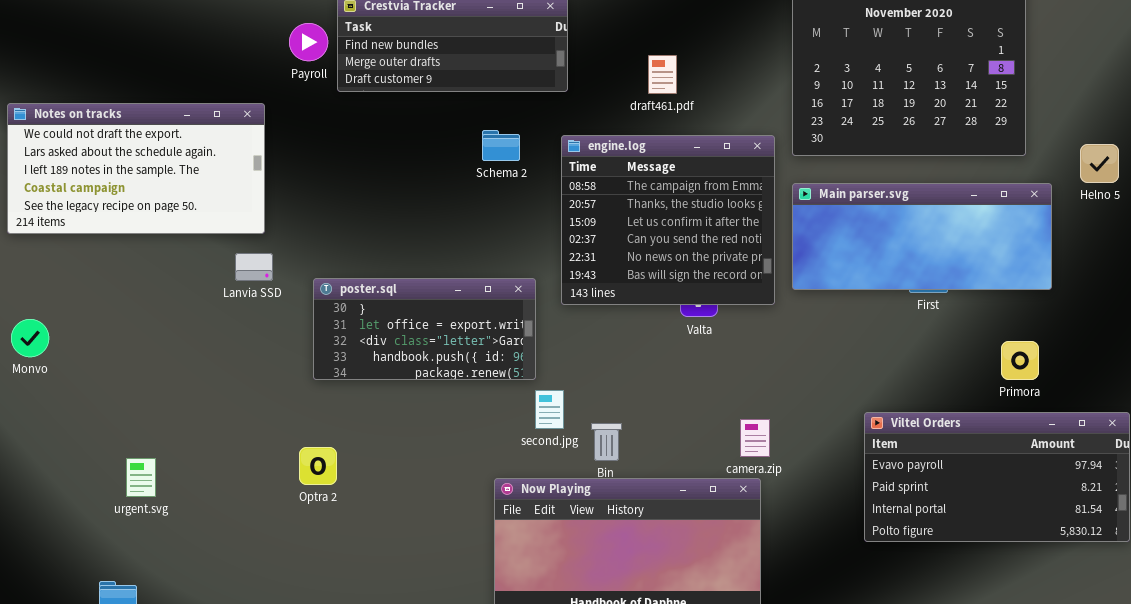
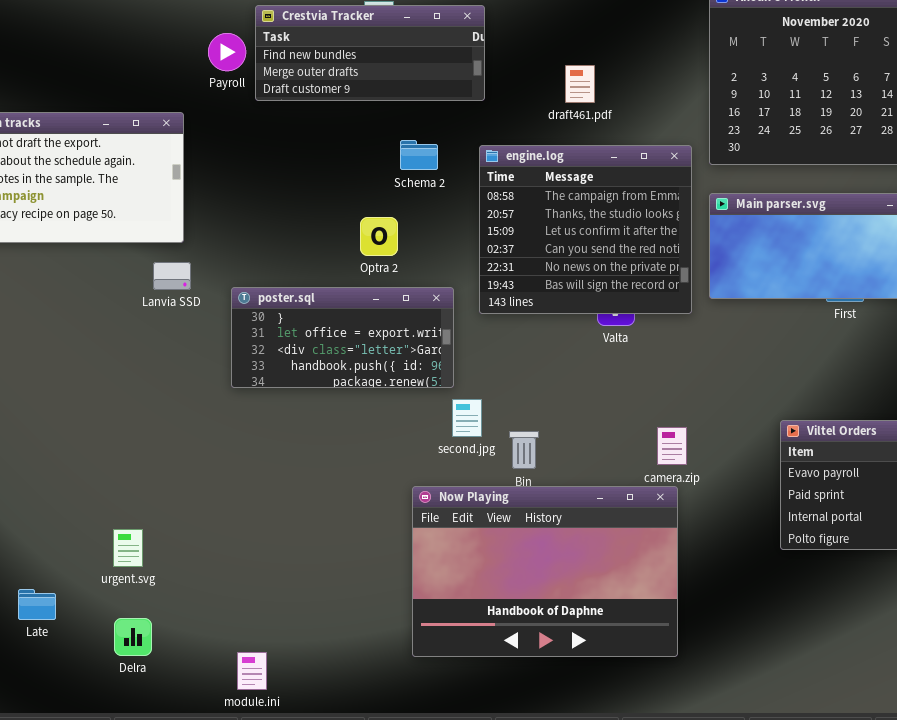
Optra 2: [299,447,337,485] -> [360,217,398,256], moved
urgent.svg: [126,458,156,497] -> [113,529,143,567], moved

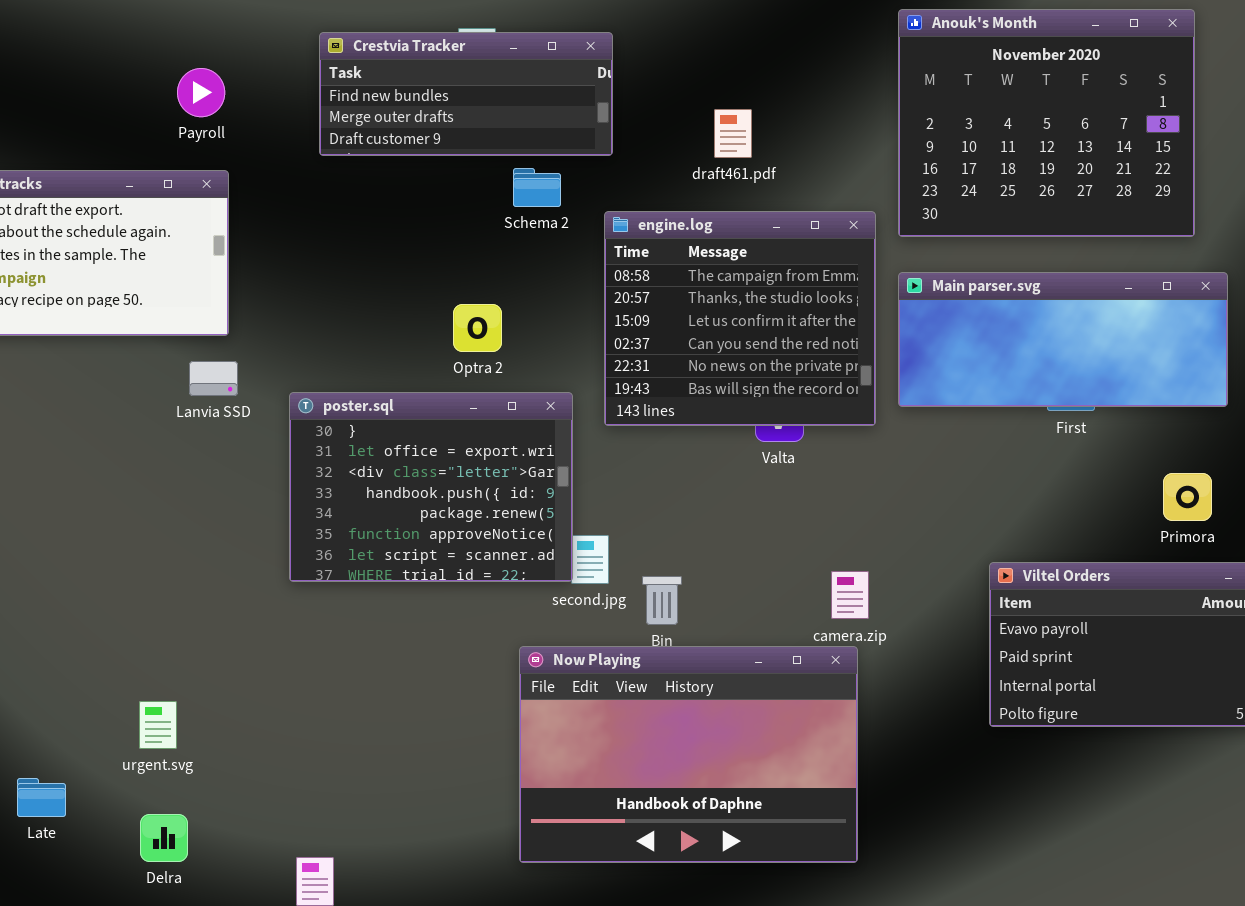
Payroll: [208,33,246,71] -> [177,68,225,117], moved
Schema 2: [400,140,438,170] -> [513,168,561,207], moved
poster.sql: [231,287,454,388] -> [289,392,573,582], resized

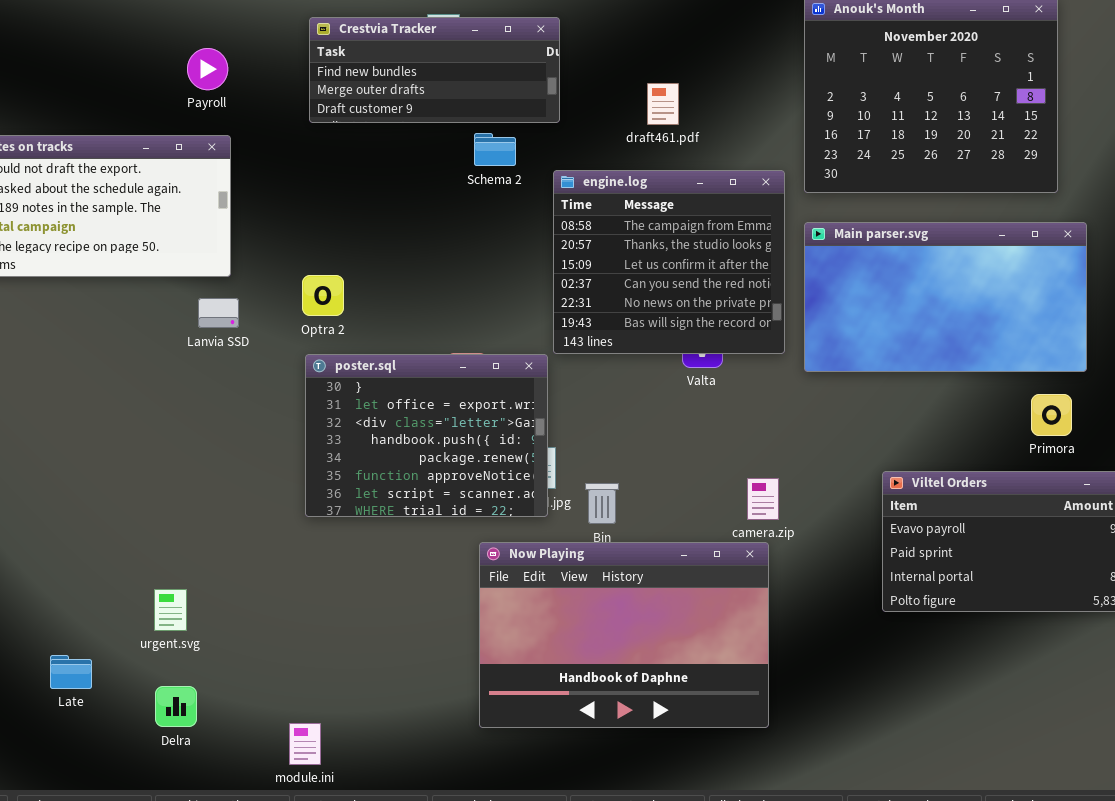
Main parser.svg: [898,272,1228,407] -> [804,222,1087,372], resized
Optra 2: [453,304,502,352] -> [302,275,344,316], moved
poster.sql: [289,392,573,582] -> [305,354,548,517], moved

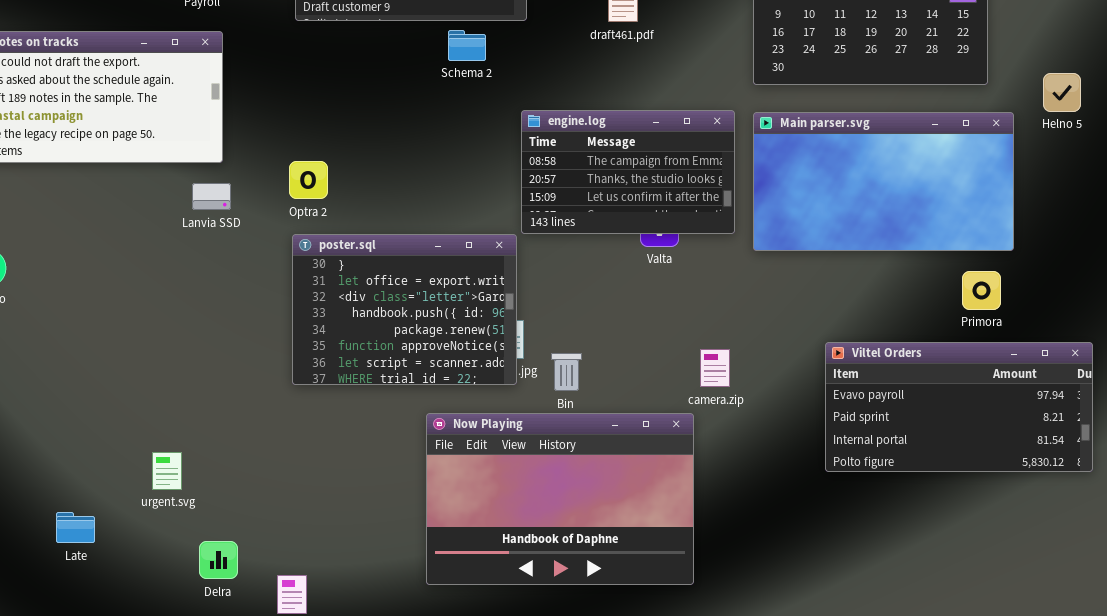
engine.log: [553,170,785,354] -> [521,110,735,234], resized
Now Playing: [479,542,769,728] -> [426,413,694,585], moved
Delra: [155,686,197,727] -> [199,541,238,579], moved

